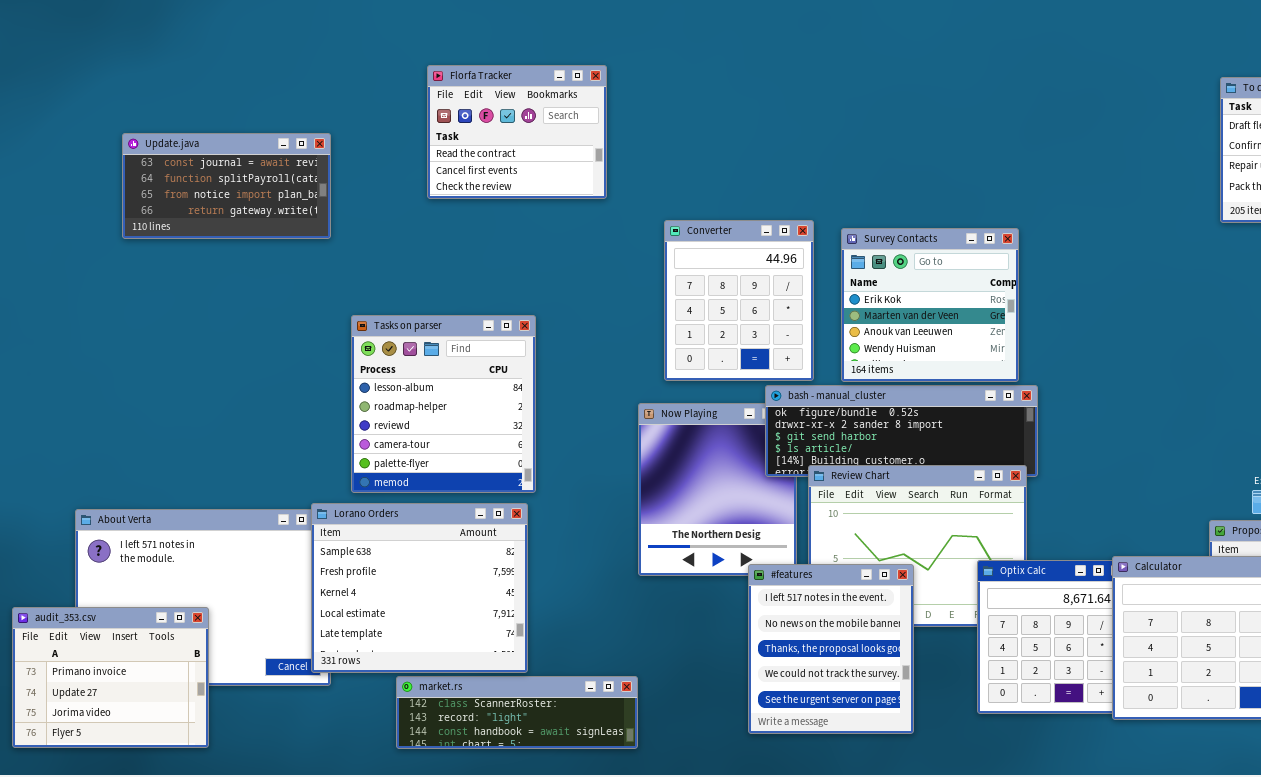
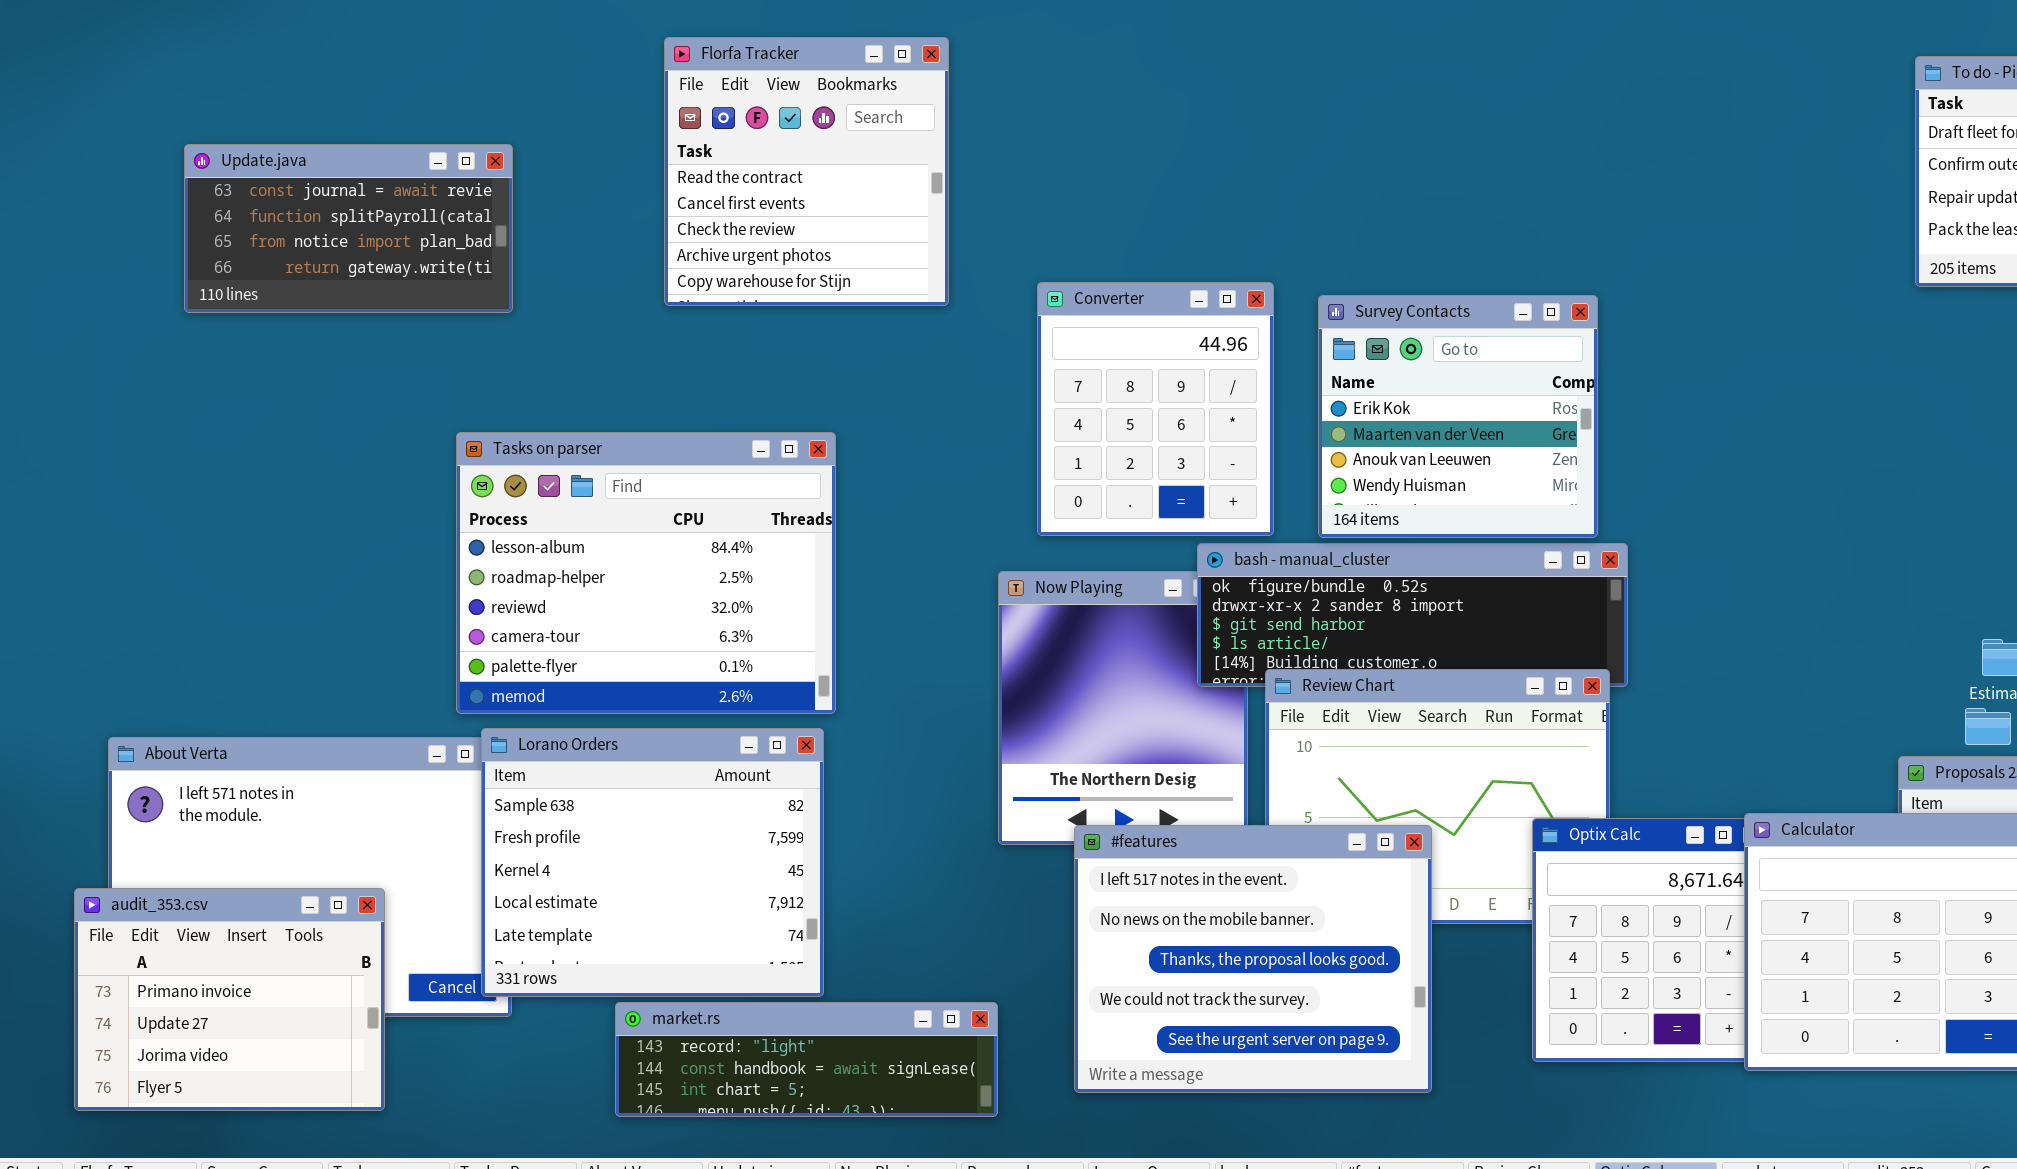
Florfa Tracker: [427,65,607,199] -> [664,37,949,306], resized
Tasks on parser: [351,315,536,493] -> [456,432,836,714], resized
#features: [748,564,914,734] -> [1074,825,1432,1093], resized
audit_353.csv: [12,607,209,748] -> [74,888,385,1111], moved
market.rs: [396,676,638,749] -> [615,1002,998,1117], scrolled down 1 row

